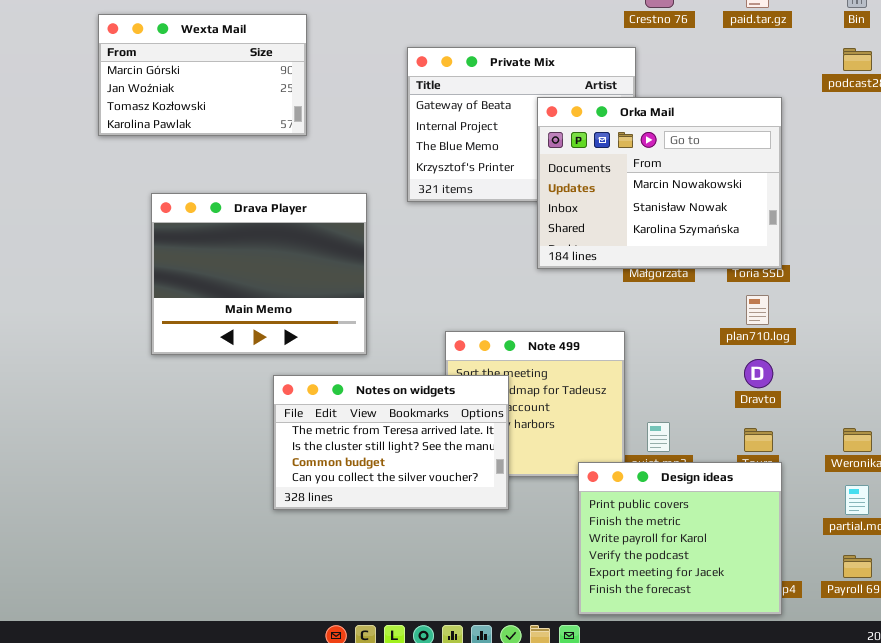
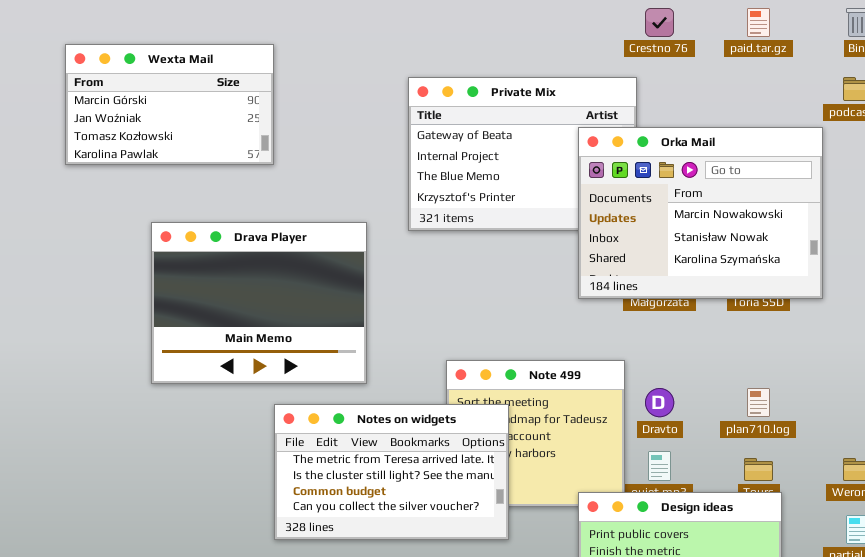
Wexta Mail: [98,14,307,136] -> [65,44,274,165], moved
Orka Mail: [537,97,782,269] -> [578,127,823,299], moved
plan710.log: [746,295,769,325] -> [747,388,770,417], moved
Dravto: [744,359,773,388] -> [645,388,674,417], moved

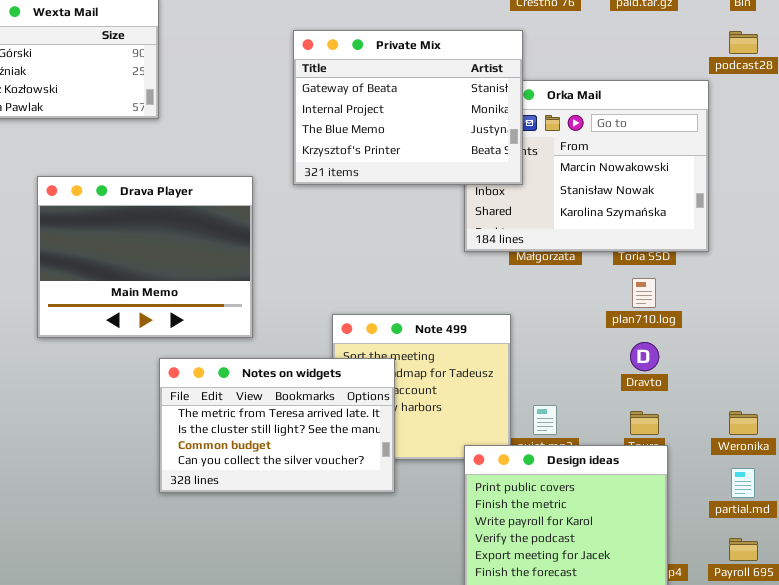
Private Mix: [408,77,637,231] -> [293,30,523,185], raised
Dravto: [645,388,674,417] -> [630,342,659,371], moved
plan710.log: [747,388,770,417] -> [632,278,656,308], moved

